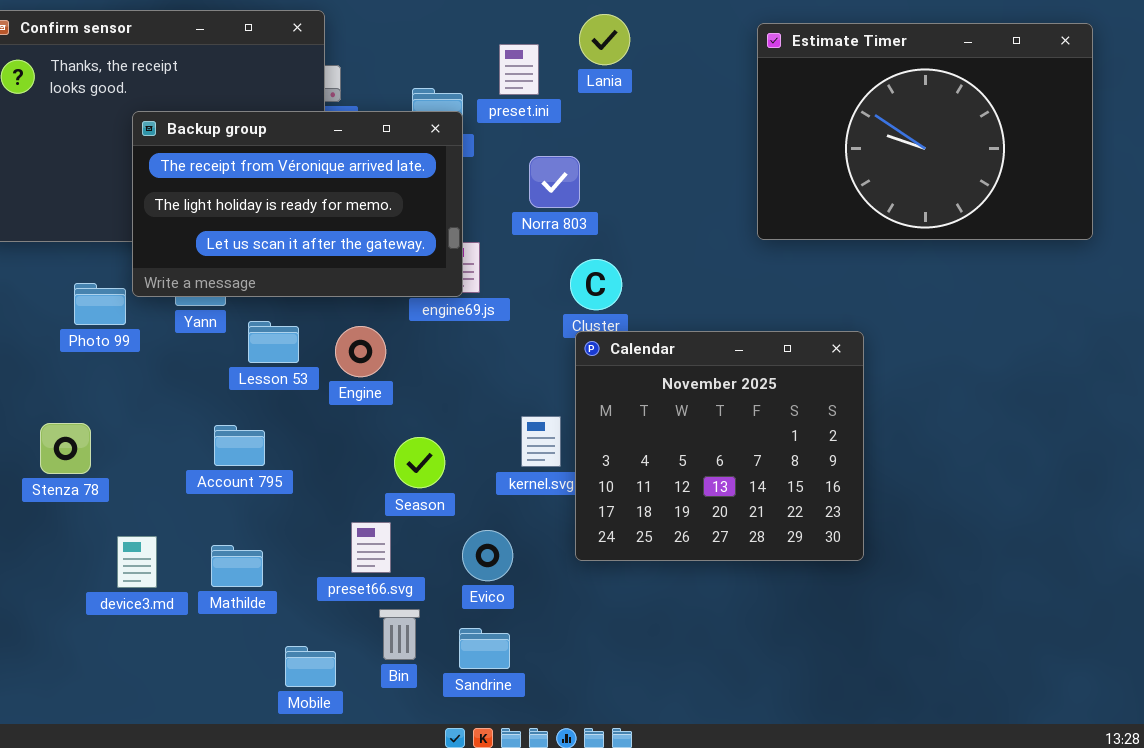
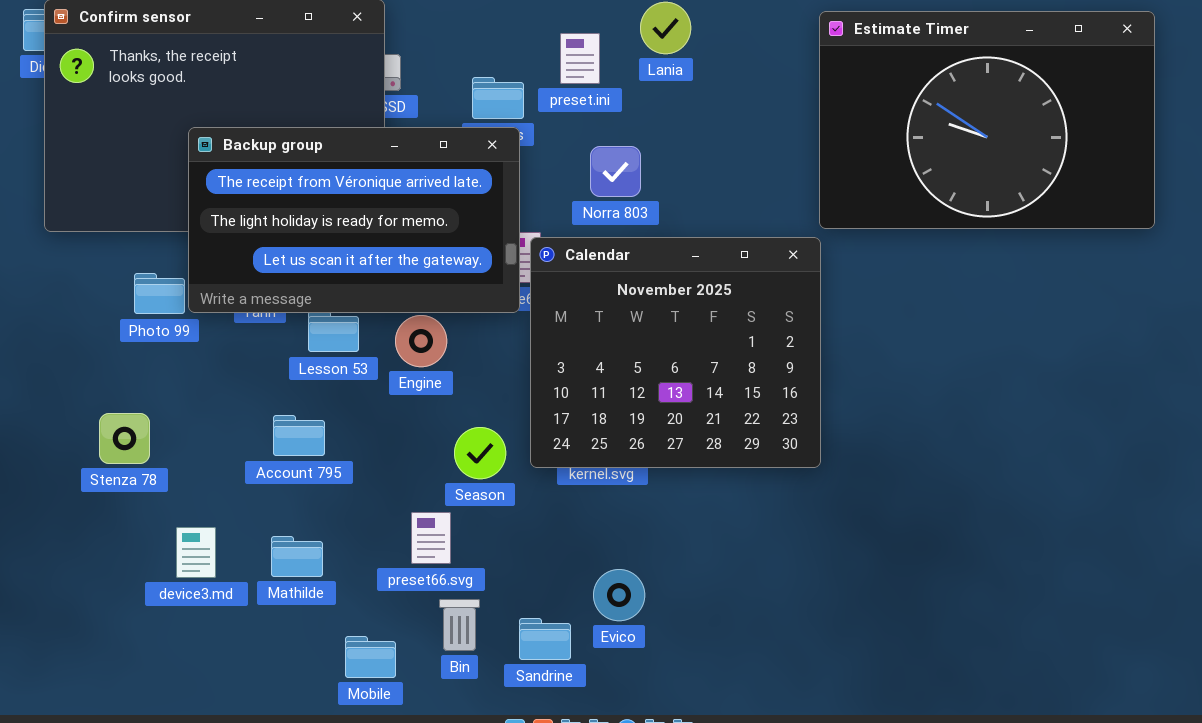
Backup group: [132,111,463,297] -> [188,127,520,313], moved
Calendar: [575,331,864,561] -> [530,237,821,468], moved
Evico: [462,530,513,581] -> [593,569,645,621], moved

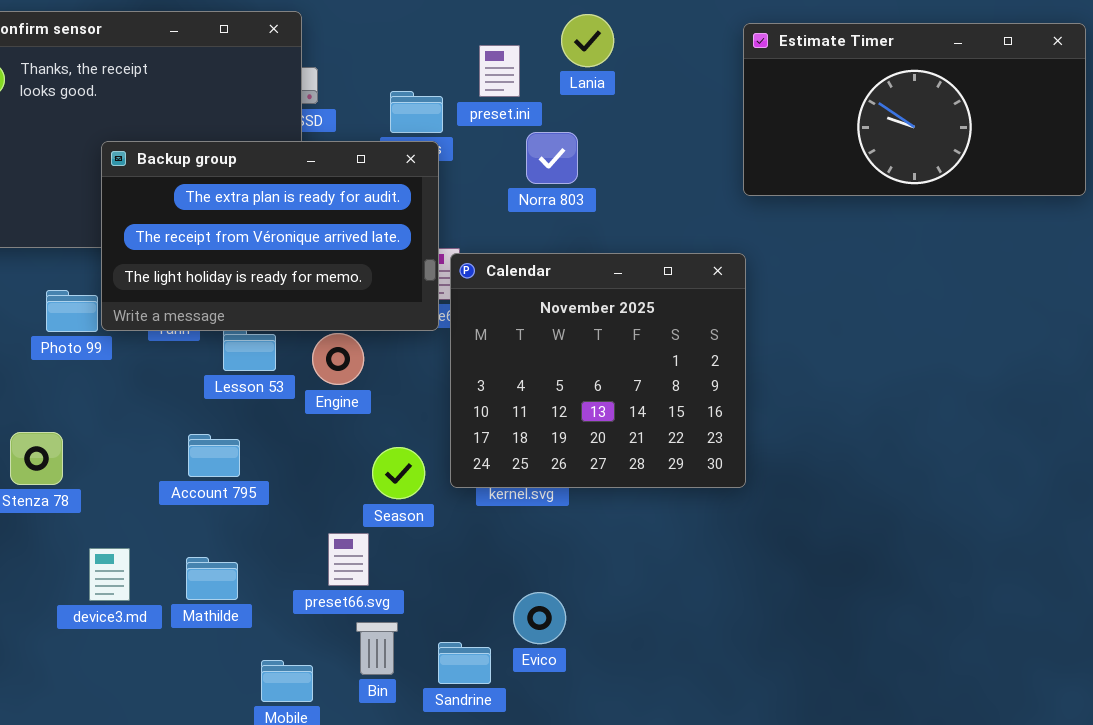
Estimate Timer: [819,11,1155,229] -> [743,23,1086,196], resized
Backup group: [188,127,520,313] -> [101,141,439,331], scrolled up 1 row
Norra 803: [590,146,641,197] -> [526,132,578,184], moved

